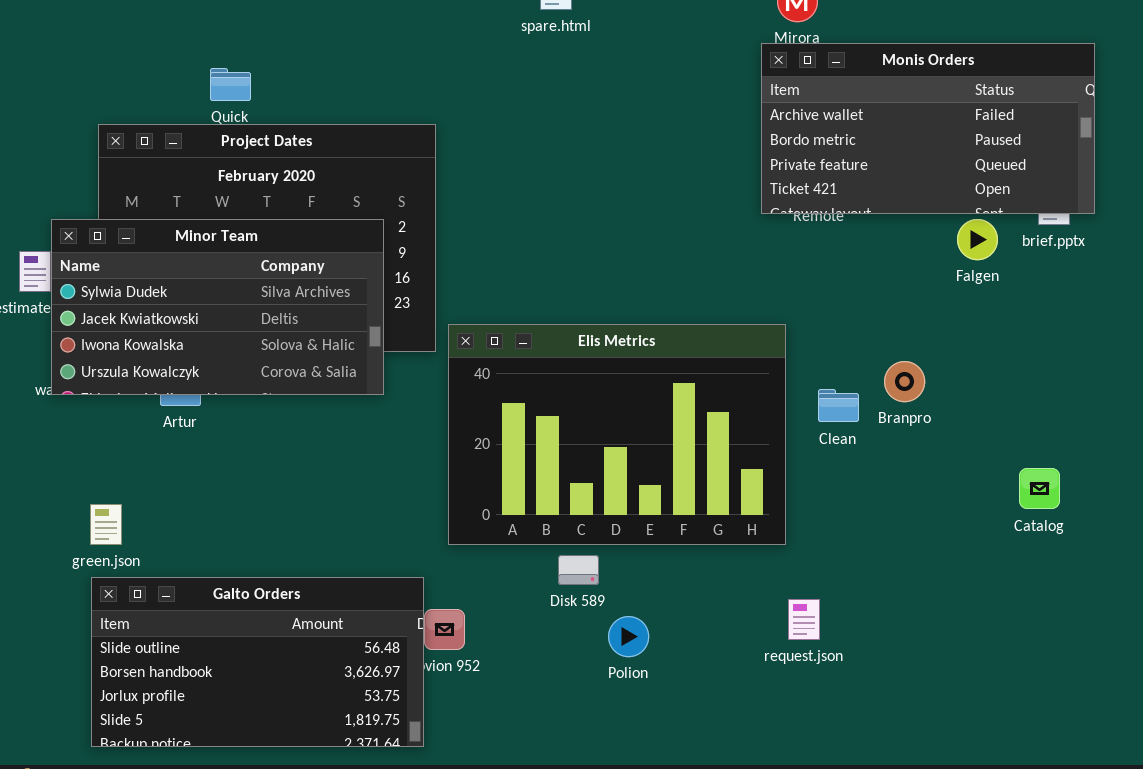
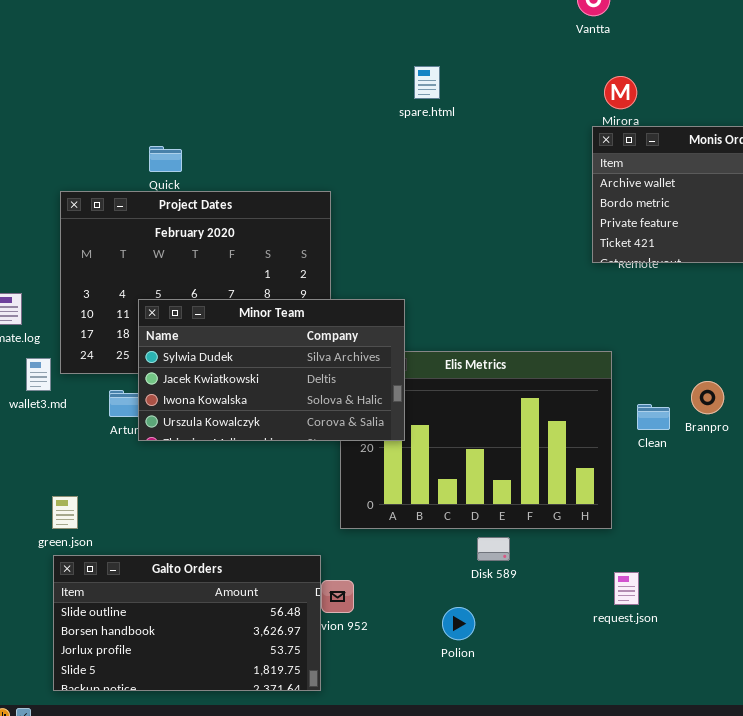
Minor Team: [51,219,384,395] -> [138,299,405,441], moved
Disk 589: [558,555,599,585] -> [477,537,510,561], moved
Polion: [608,616,649,657] -> [442,607,475,640], moved

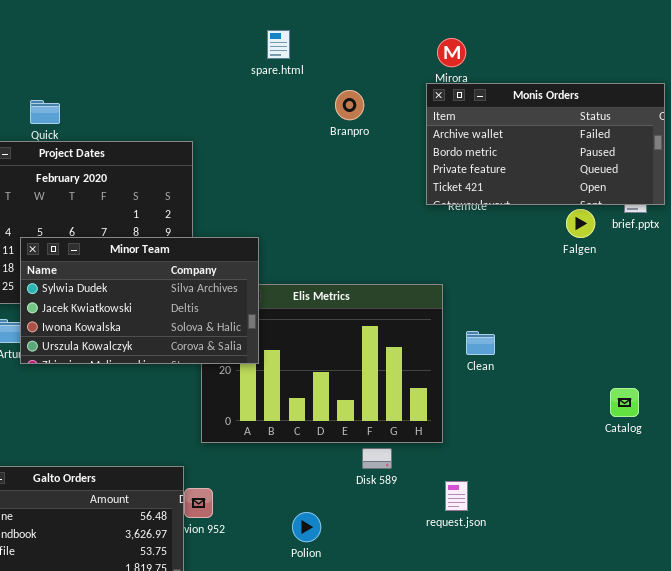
Branpro: [691,381,724,414] -> [335,90,364,120], moved
Disk 589: [477,537,510,561] -> [362,448,392,469], moved

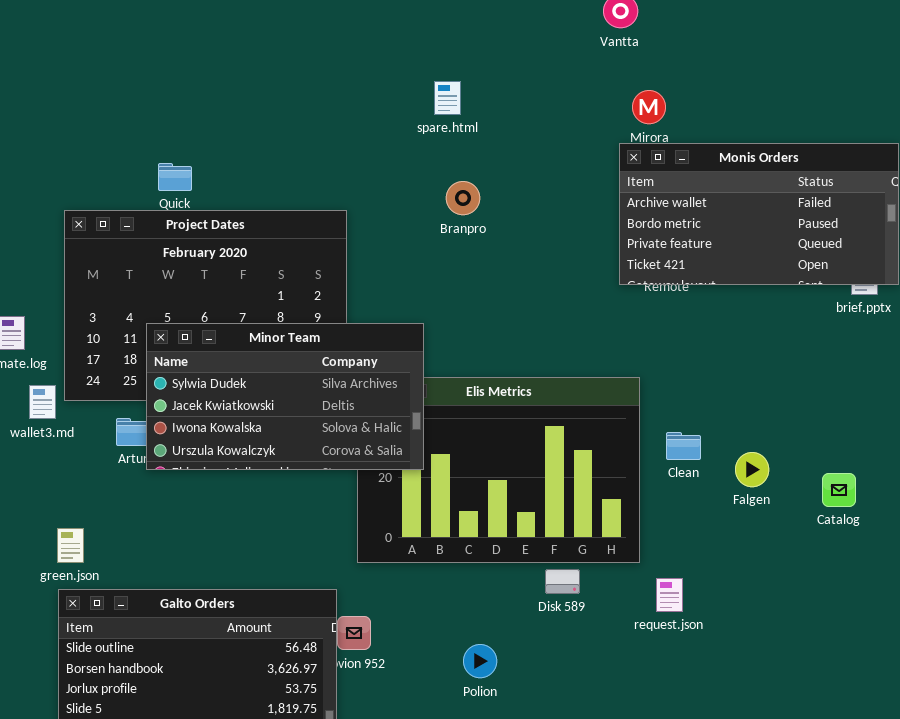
Branpro: [335,90,364,120] -> [446,181,480,215], moved
Falgen: [566,209,595,238] -> [735,452,769,487], moved
Catalog: [610,388,639,417] -> [822,473,856,507], moved
request.json: [445,481,468,511] -> [656,578,683,612], moved

